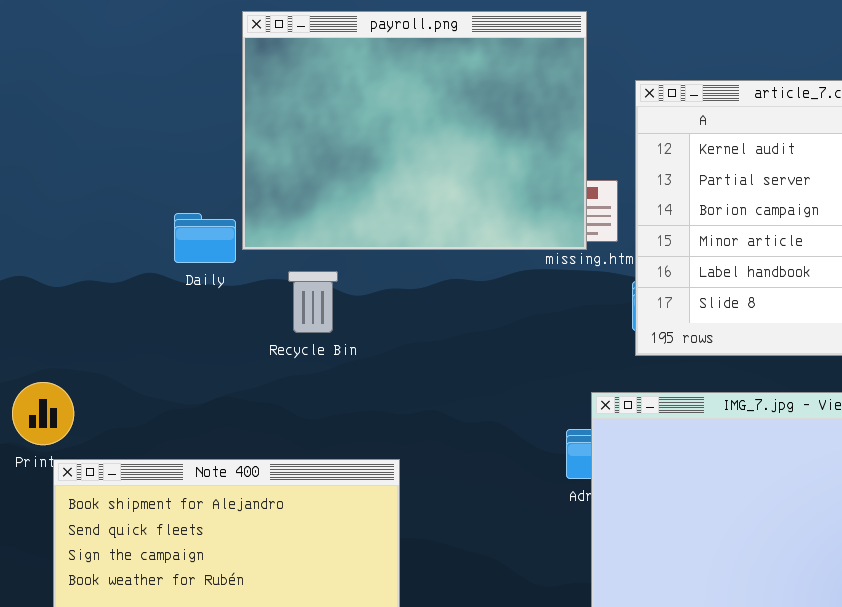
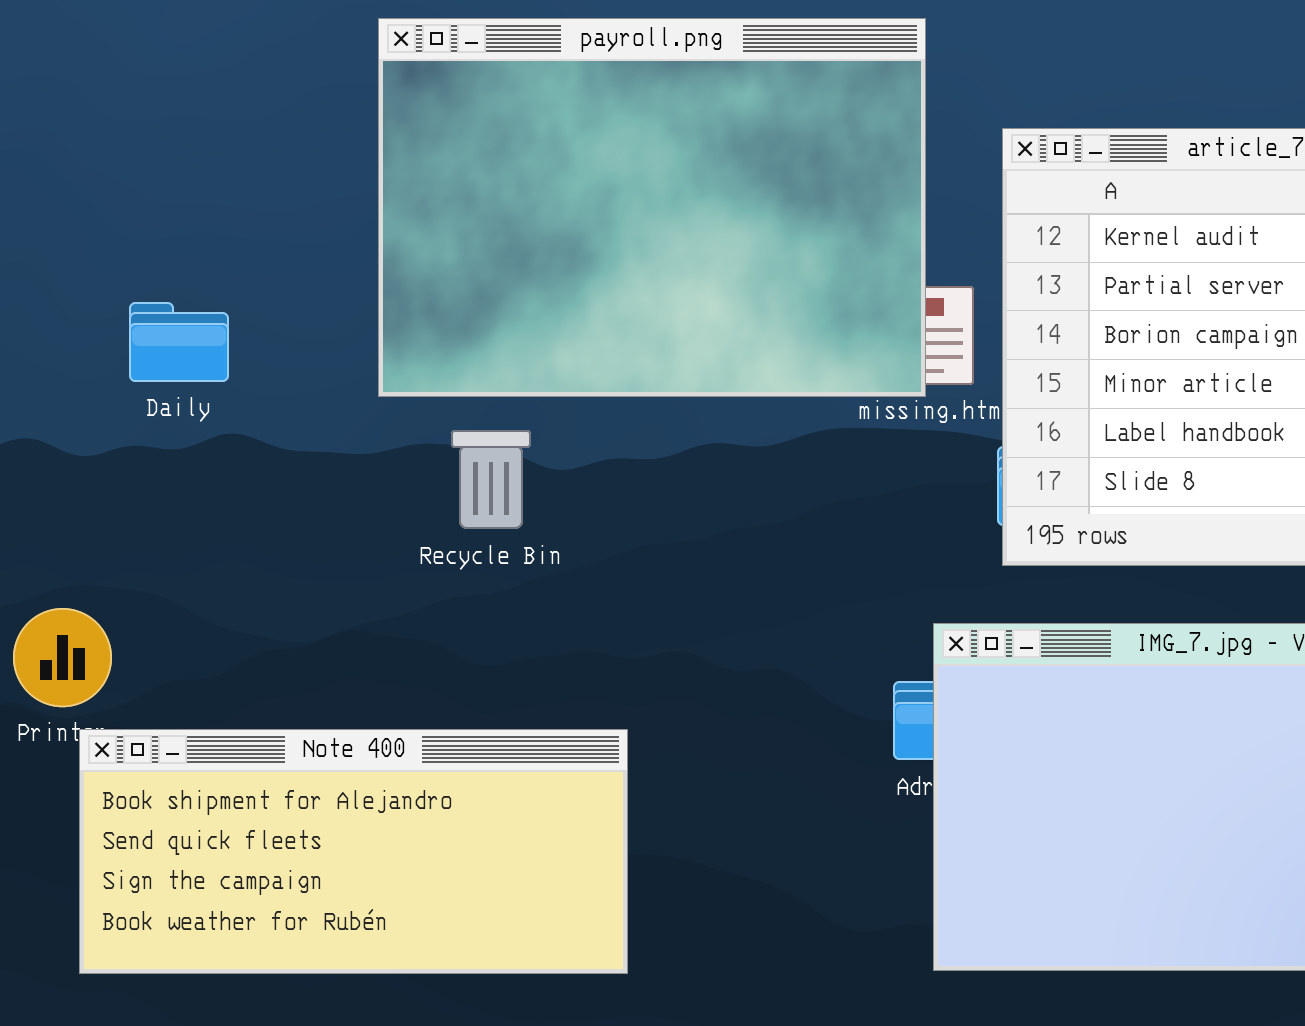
Daily: [174,213,236,263] -> [129,302,229,382], moved

